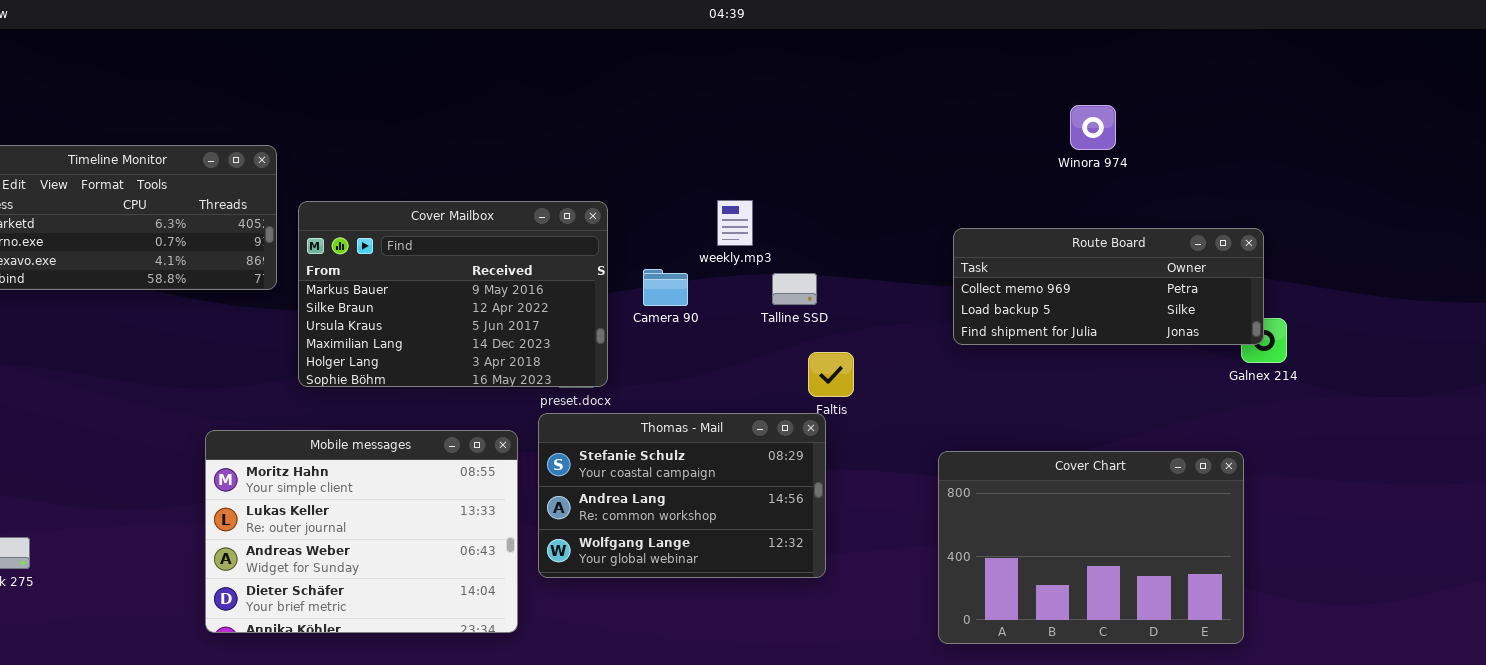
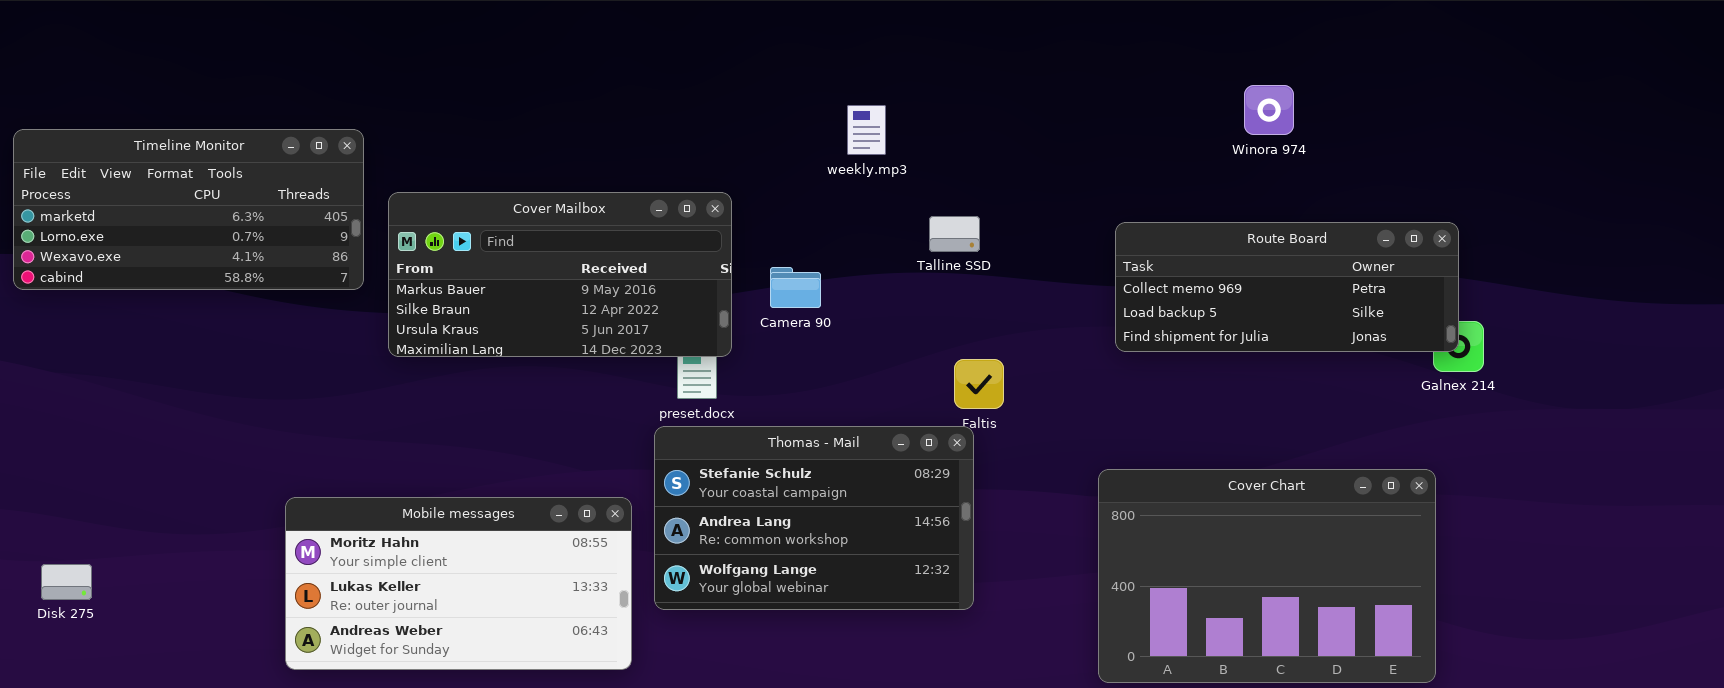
weekly.mp3: [717,200,753,246] -> [847,105,886,155], moved
Cover Mailbox: [298,201,608,387] -> [388,192,732,357], resized
Talline SSD: [772,273,817,305] -> [929,216,980,252], moved
Mobile messages: [205,430,518,633] -> [285,497,632,670], resized

